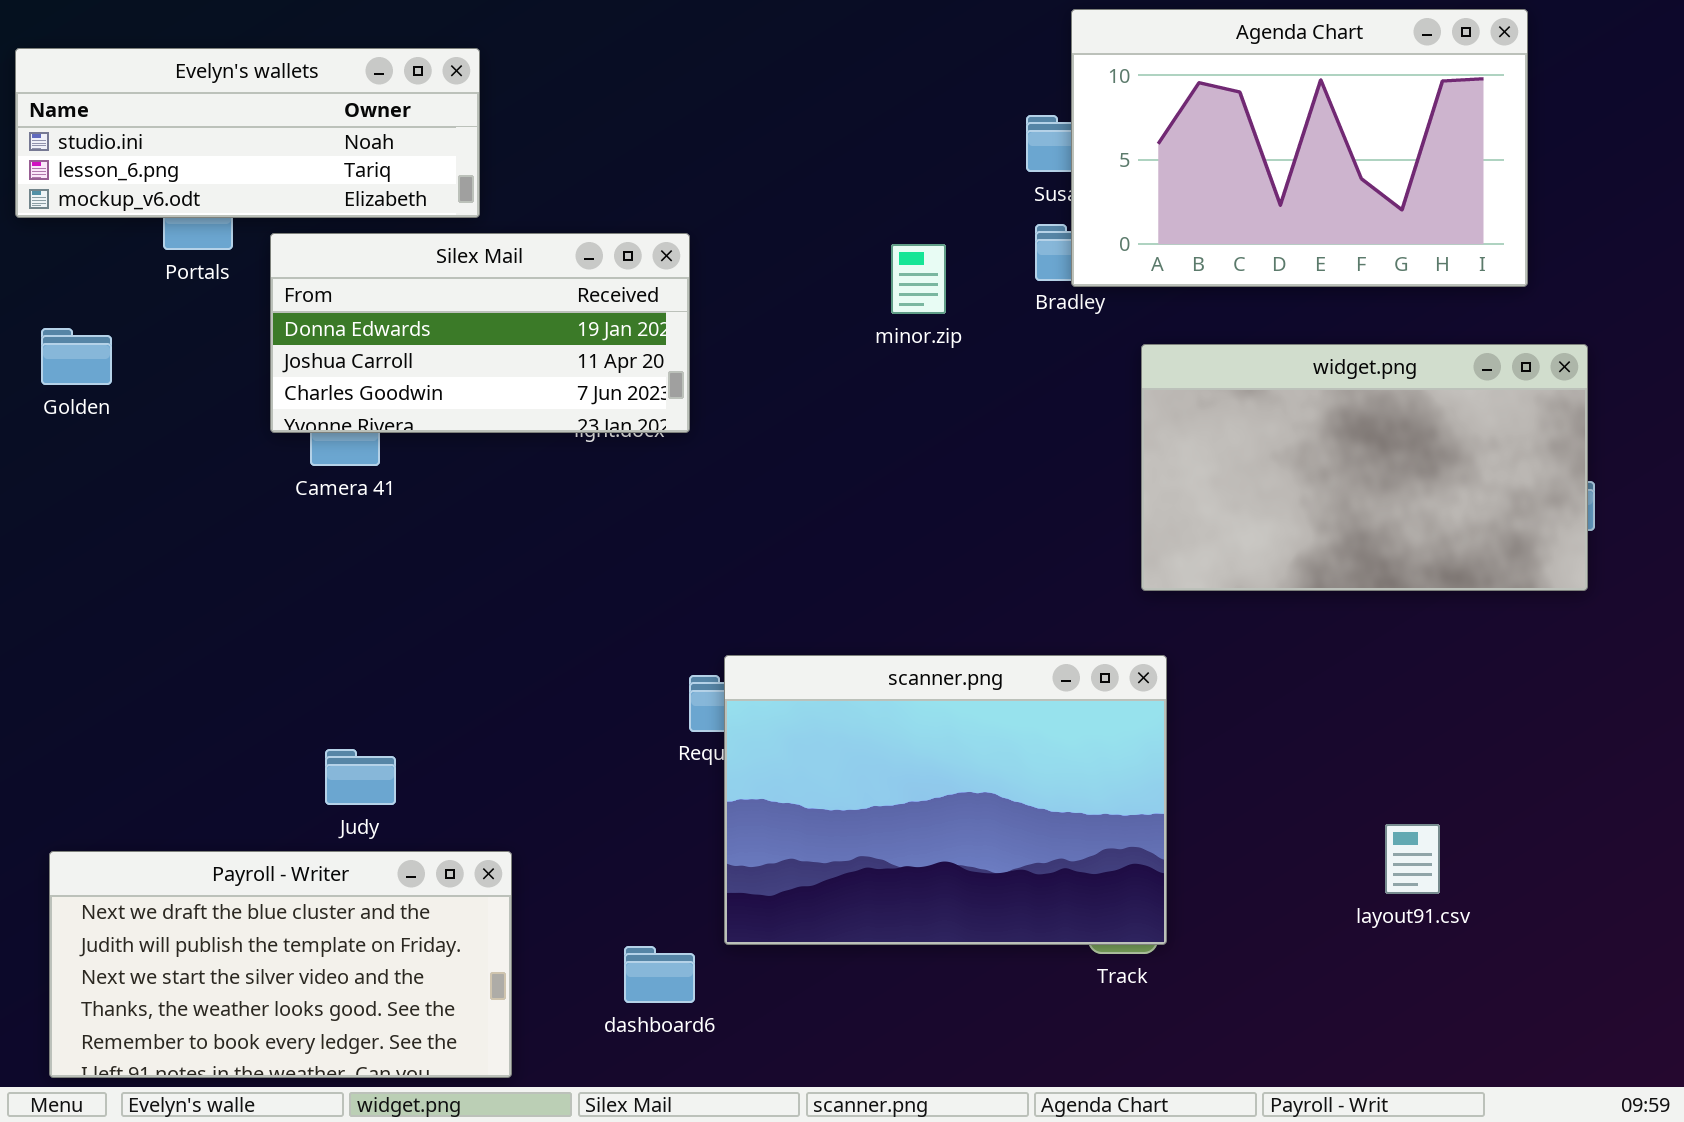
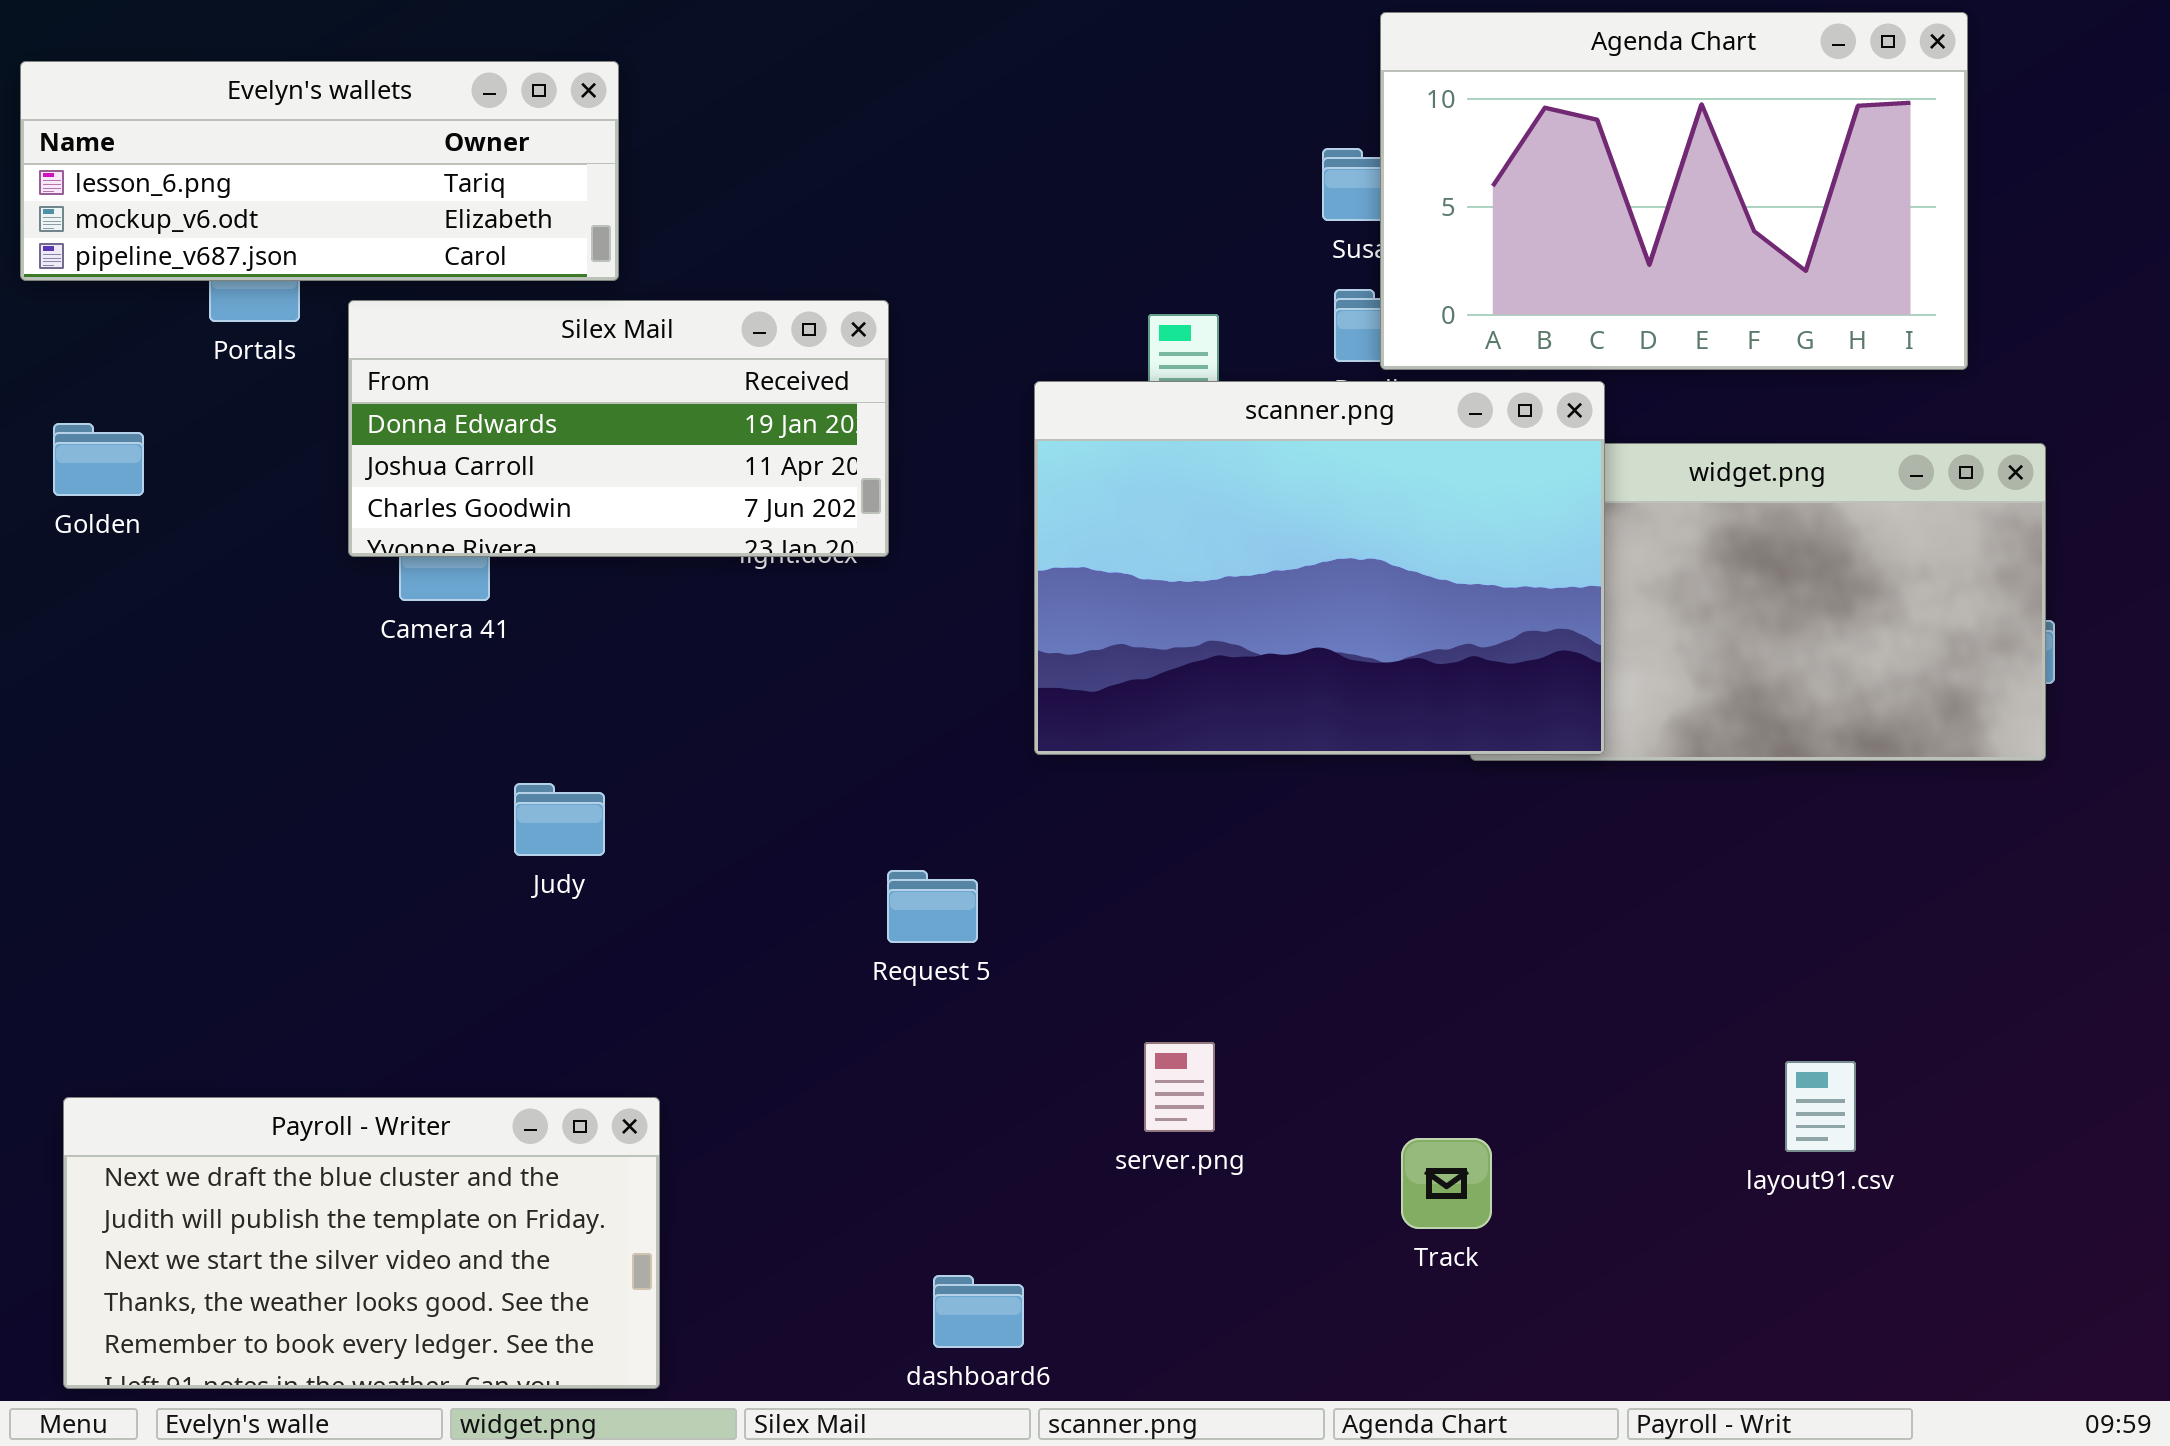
Evelyn's wallets: [15,48,480,218] -> [20,61,619,281], scrolled down 1 row
scanner.png: [724,655,1167,945] -> [1034,381,1605,755], moved
Judy: [325,749,396,805] -> [514,783,605,856], moved
dashboard6: [624,946,695,1003] -> [933,1275,1024,1348], moved

